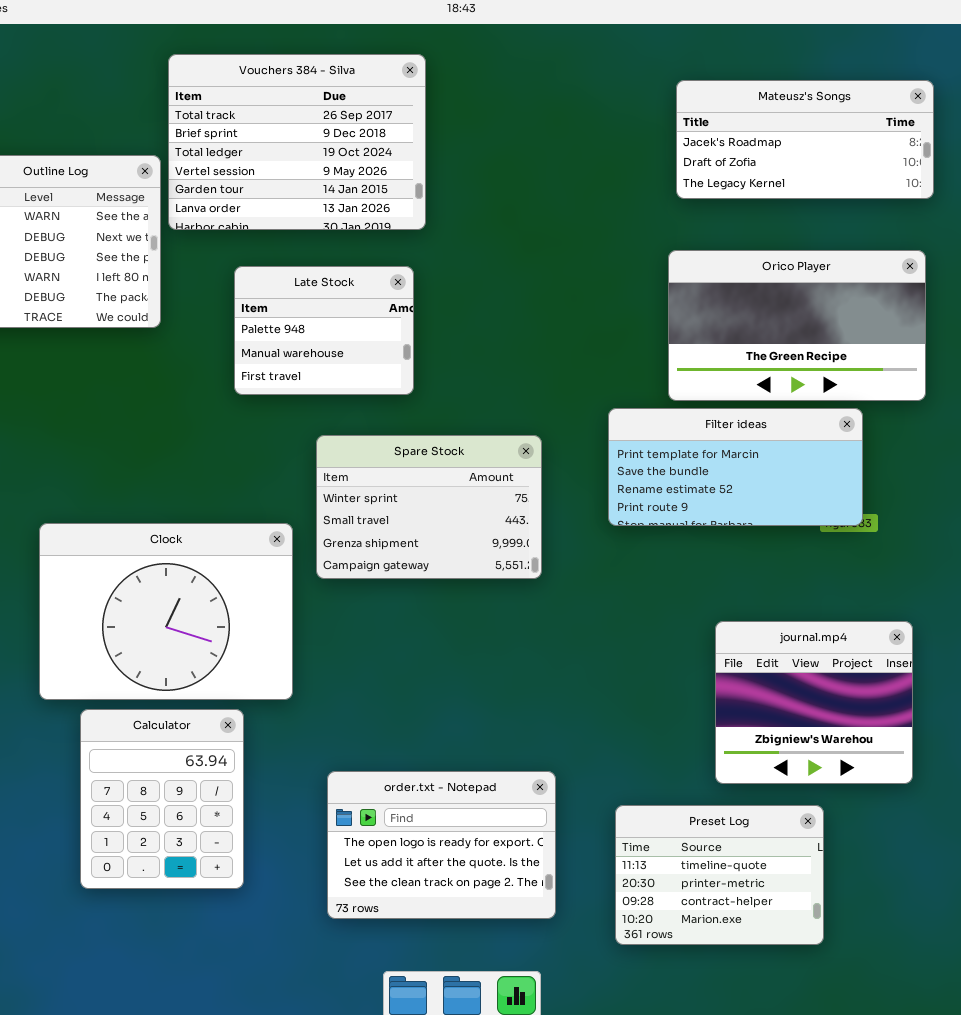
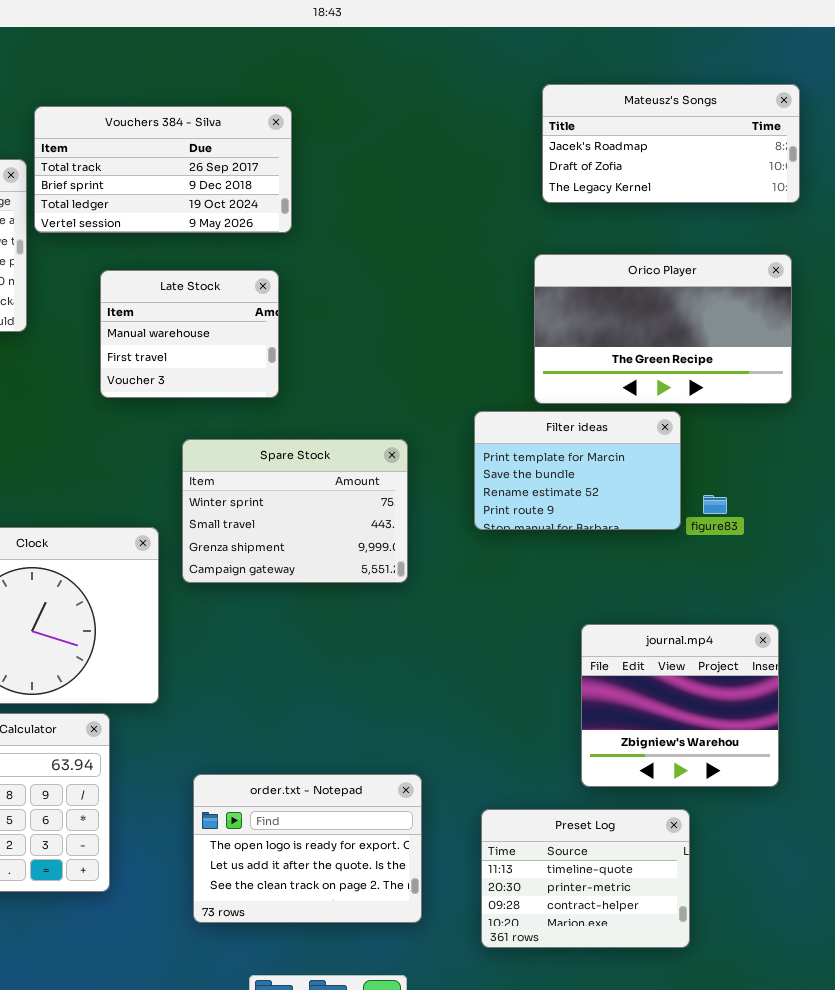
Vouchers 384 - Silva: [168,54,426,230] -> [34,106,292,233], resized
Late Stock: [234,266,414,395] -> [100,270,279,398], scrolled down 1 row
Filter ideas: [608,408,863,526] -> [474,411,681,530], resized

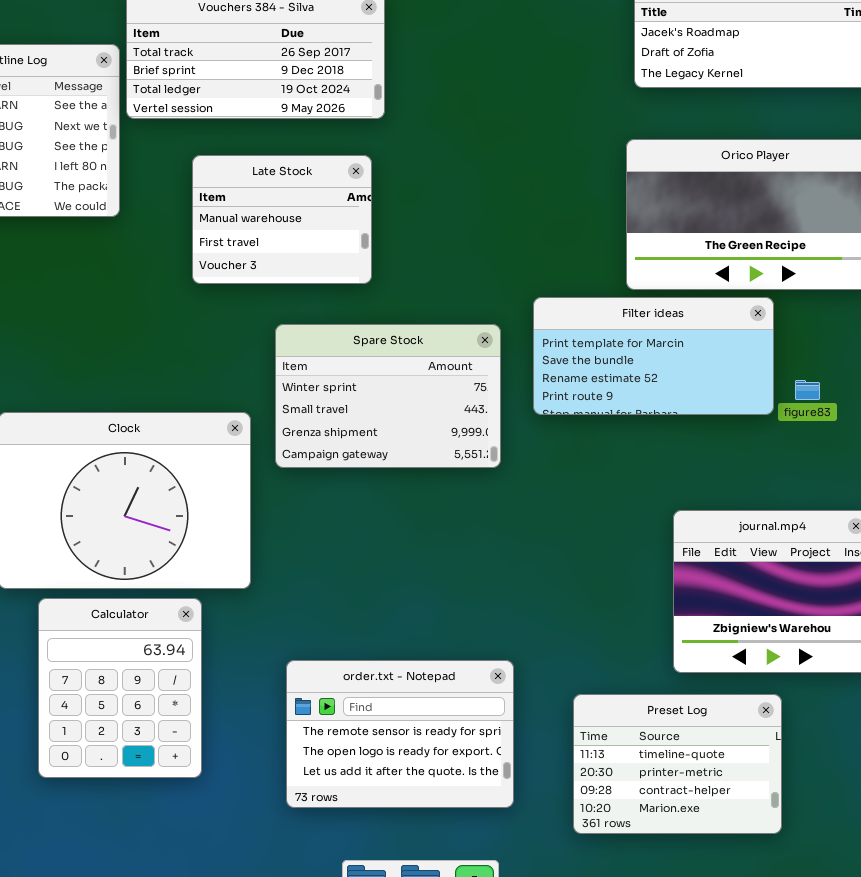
Filter ideas: [474,411,681,530] -> [533,297,774,415], resized
order.txt - Notepad: [193,774,422,923] -> [286,660,514,808], scrolled up 1 row

